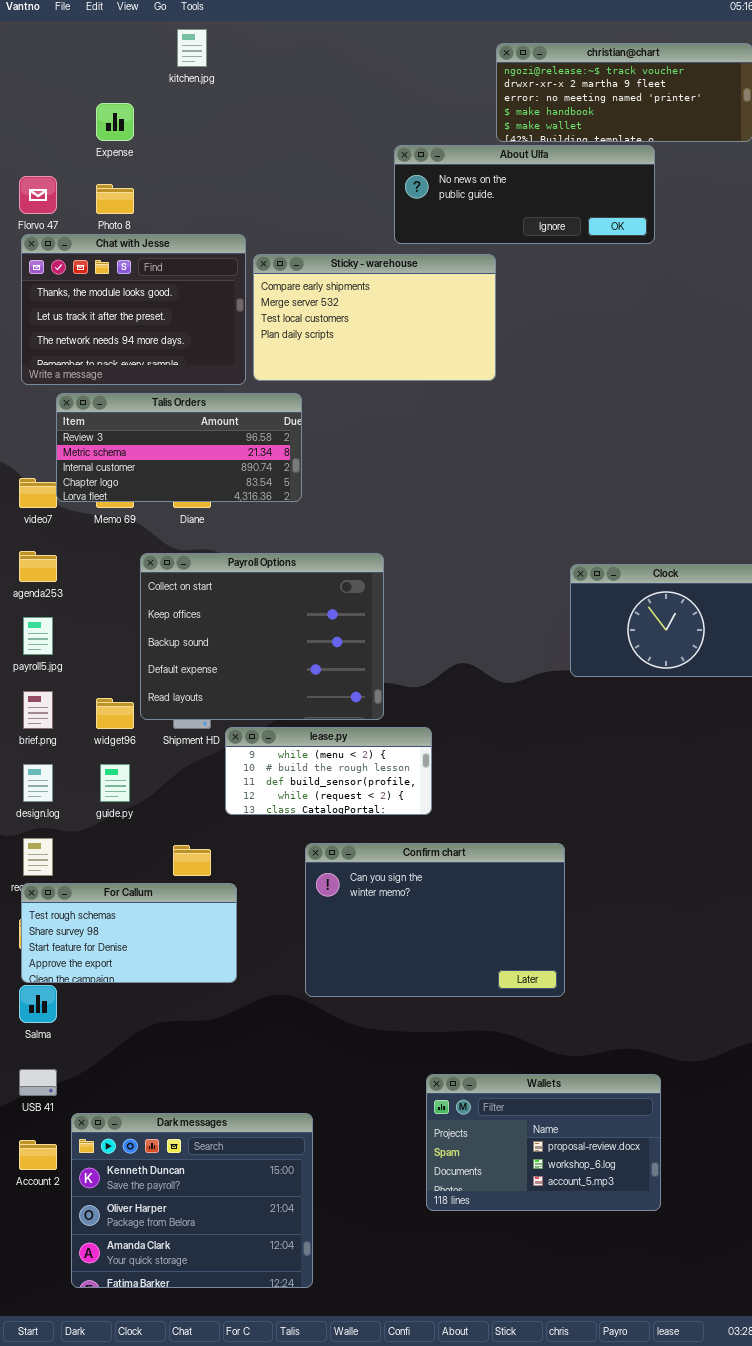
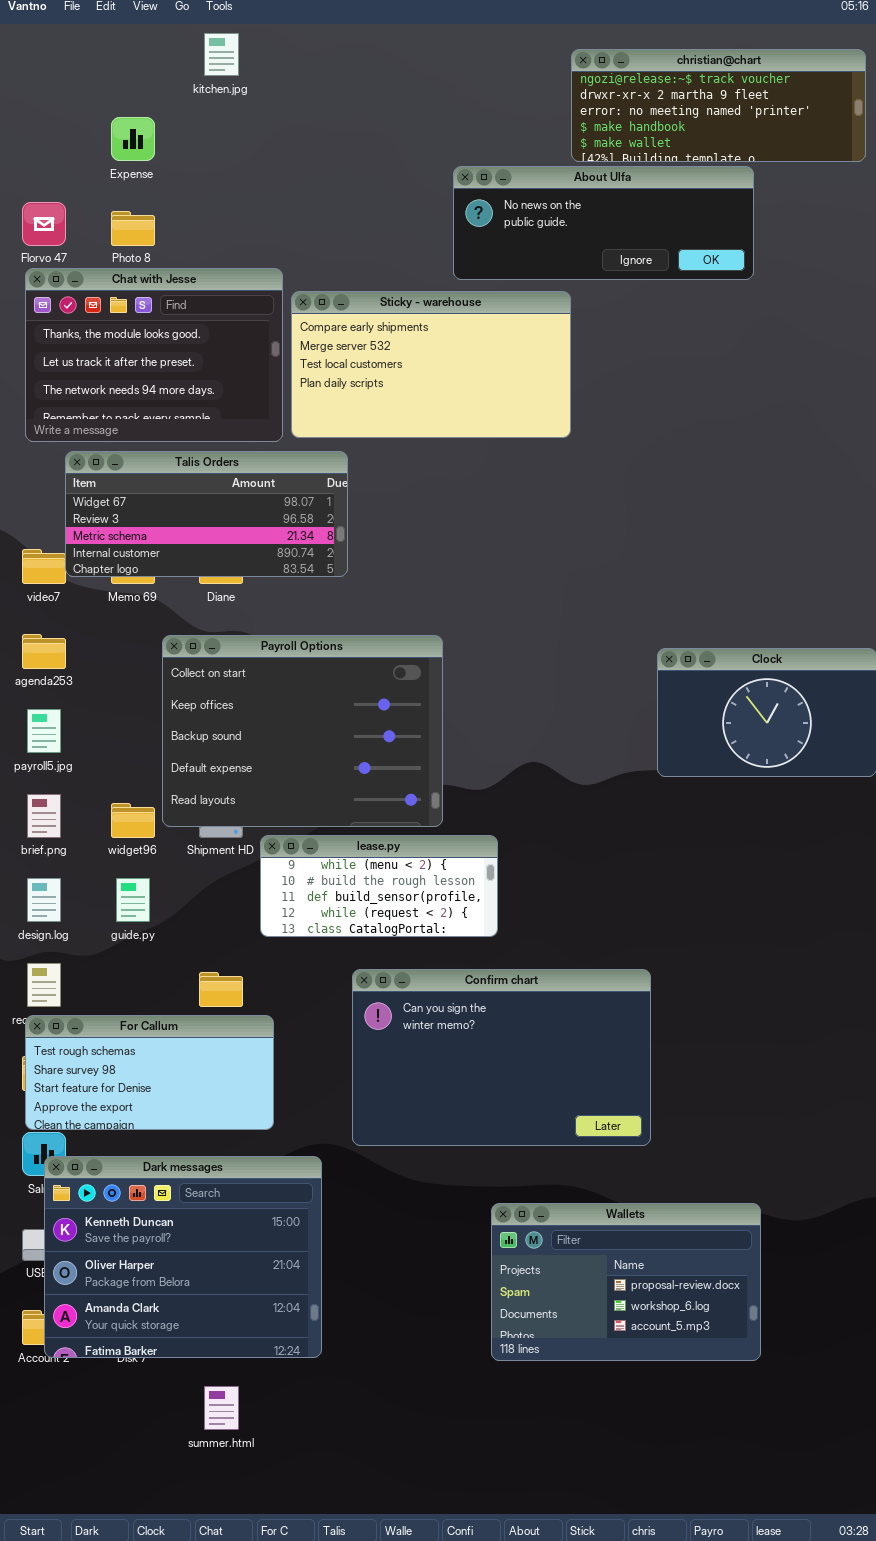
Talis Orders: [56,393,302,502] -> [65,451,348,577], scrolled up 1 row
Wallets: [426,1074,661,1211] -> [491,1203,761,1361], moved
Dark messages: [71,1113,313,1288] -> [44,1156,322,1358], moved

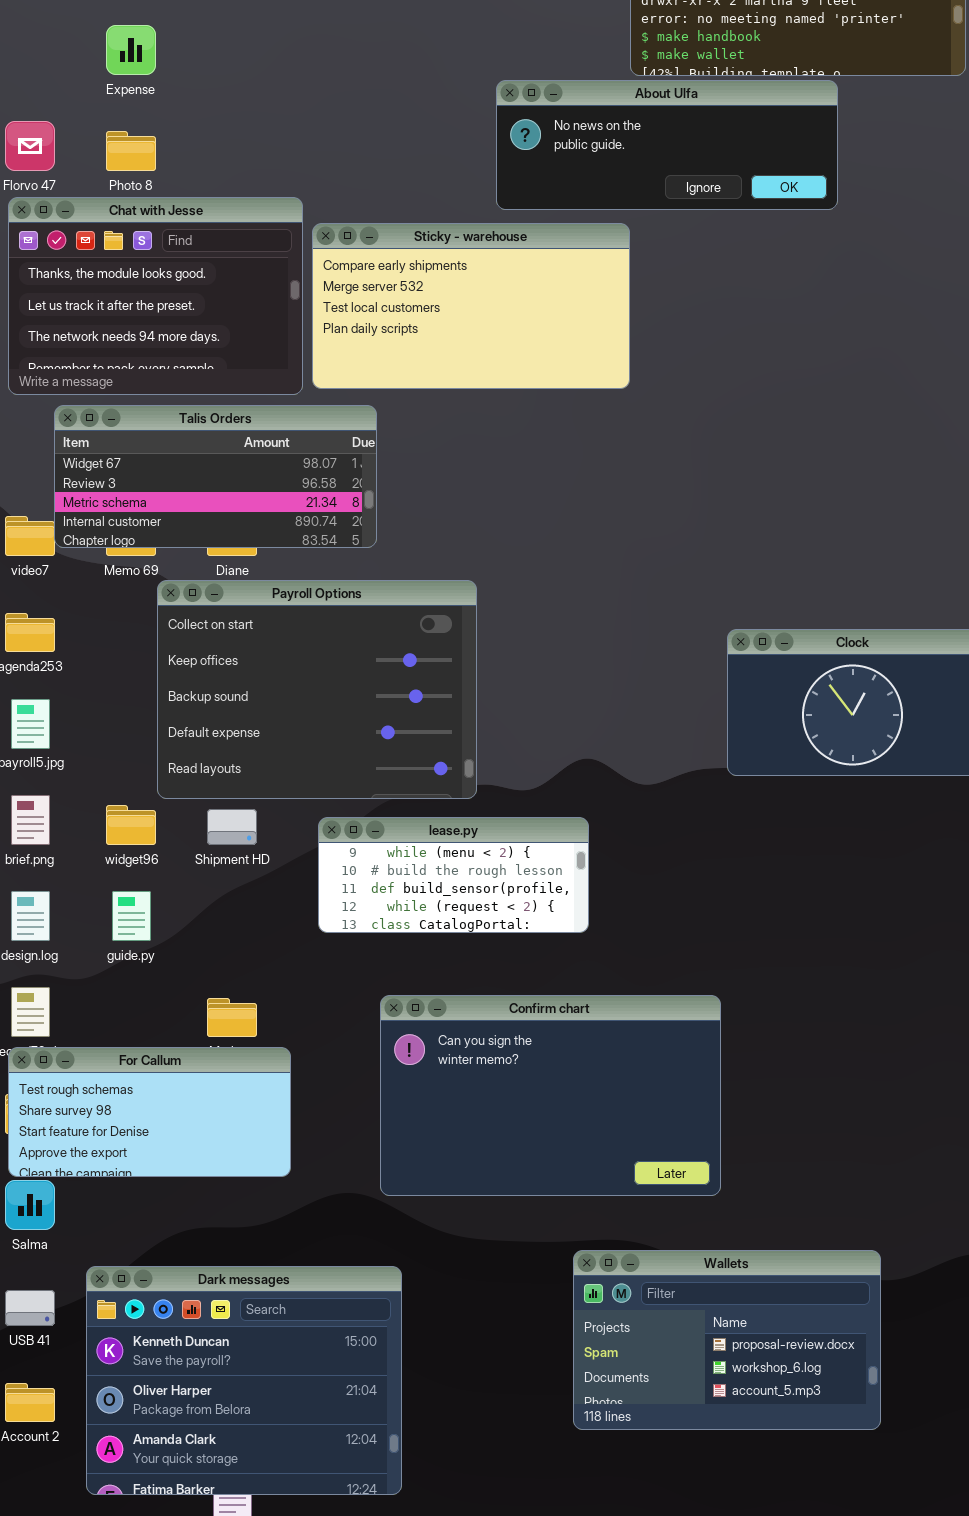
Payroll Options: [162,635,443,827] -> [157,580,477,799], moved
lease.py: [260,835,498,937] -> [318,817,589,933], moved
Dark messages: [44,1156,322,1358] -> [86,1266,402,1495], moved
Wallets: [491,1203,761,1361] -> [573,1250,881,1430], moved

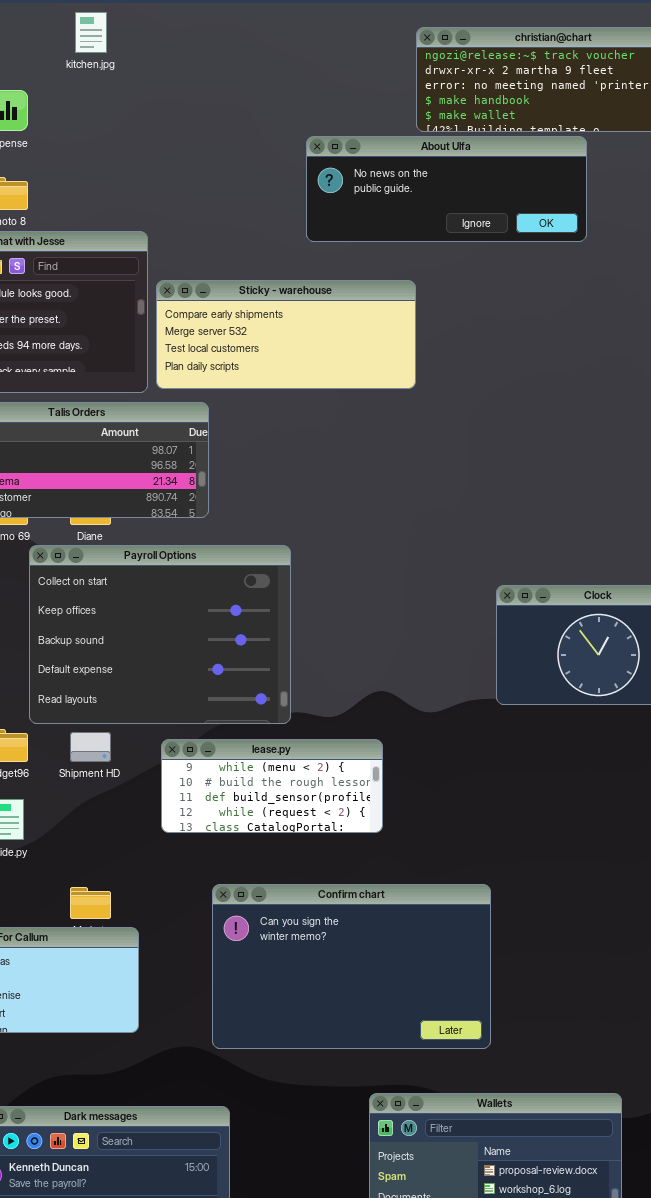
Sticky - warehouse: [312,223,630,389] -> [156,280,416,389], resized

